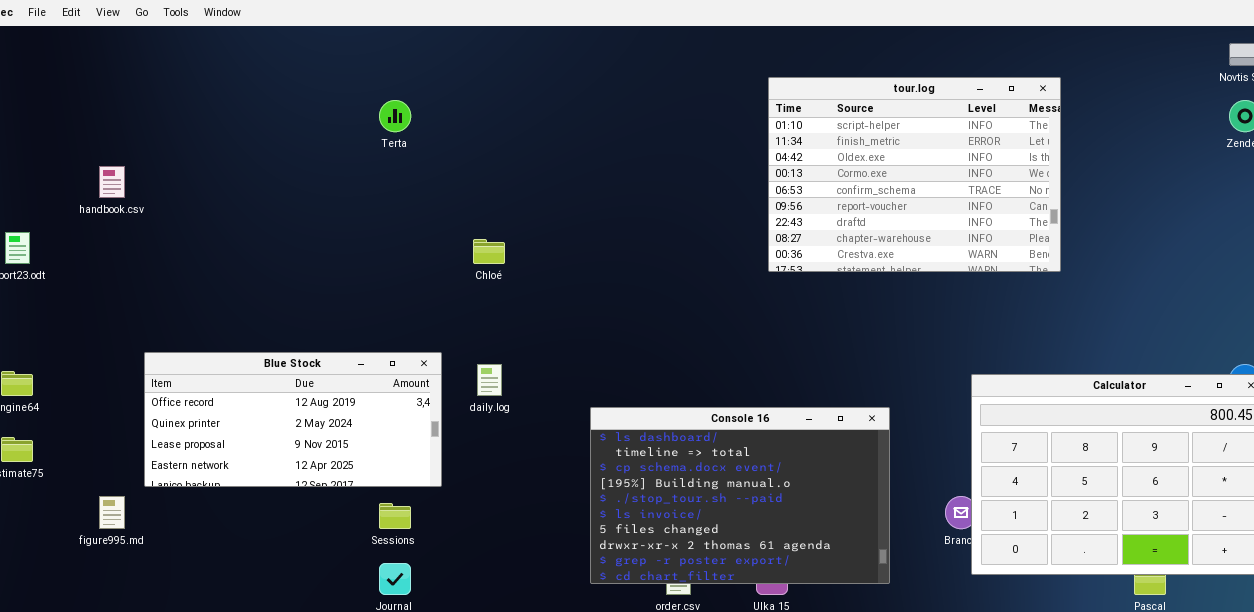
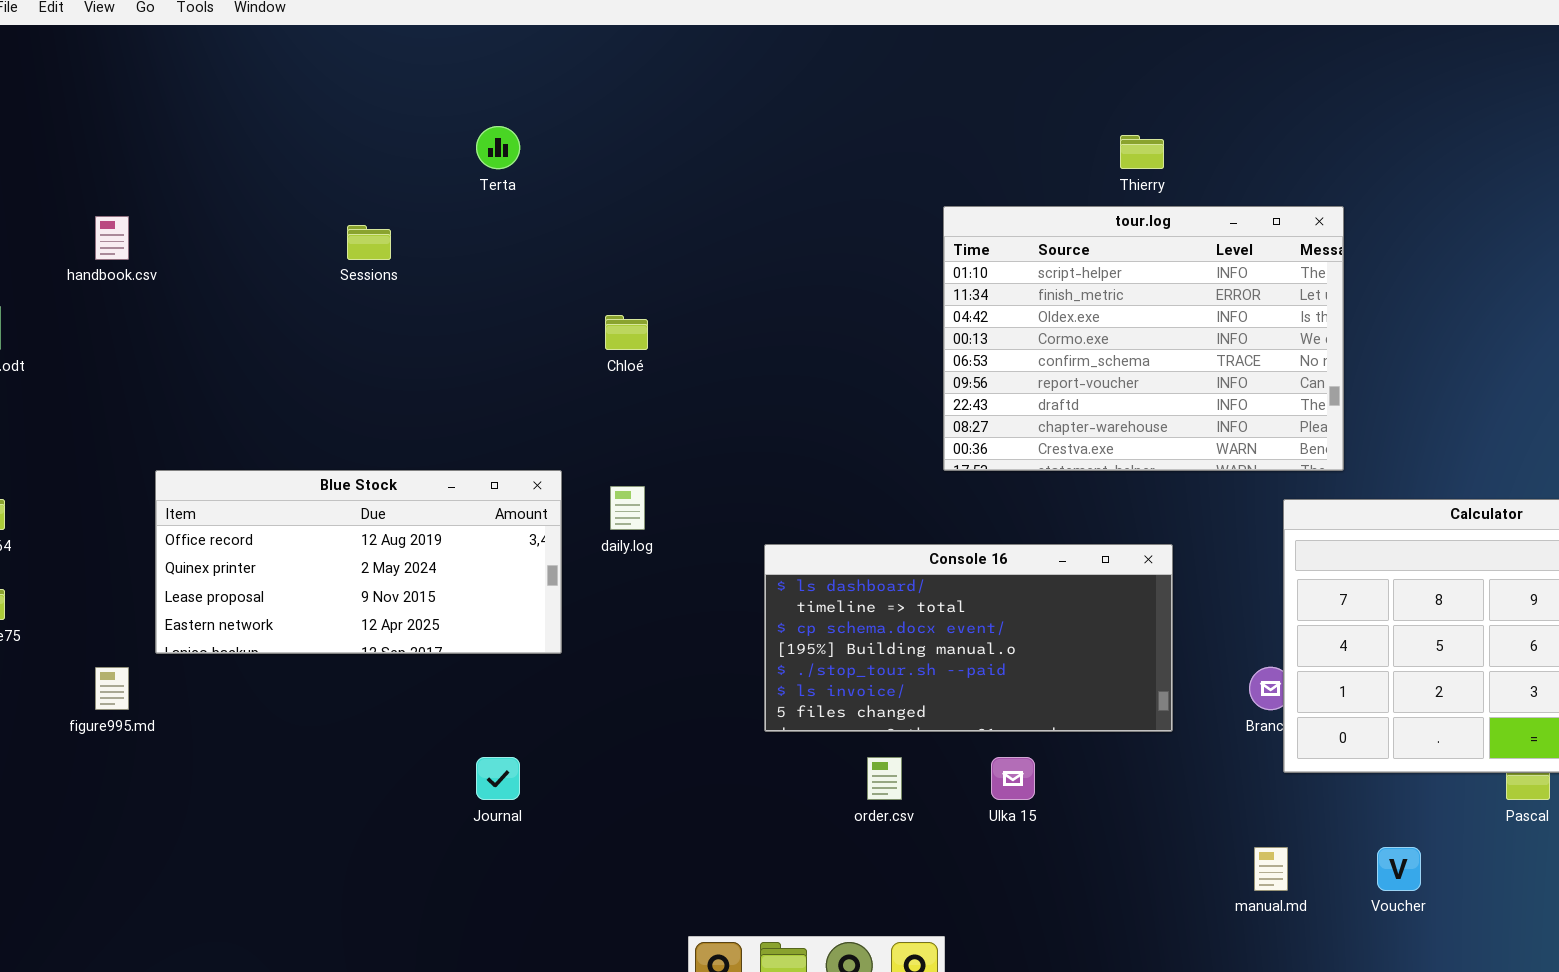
tour.log: [768,77,1061,272] -> [943,206,1344,471], moved
Console 16: [590,407,890,584] -> [764,544,1173,732], resized
Sessions: [379,503,411,529] -> [347,225,391,260], moved

